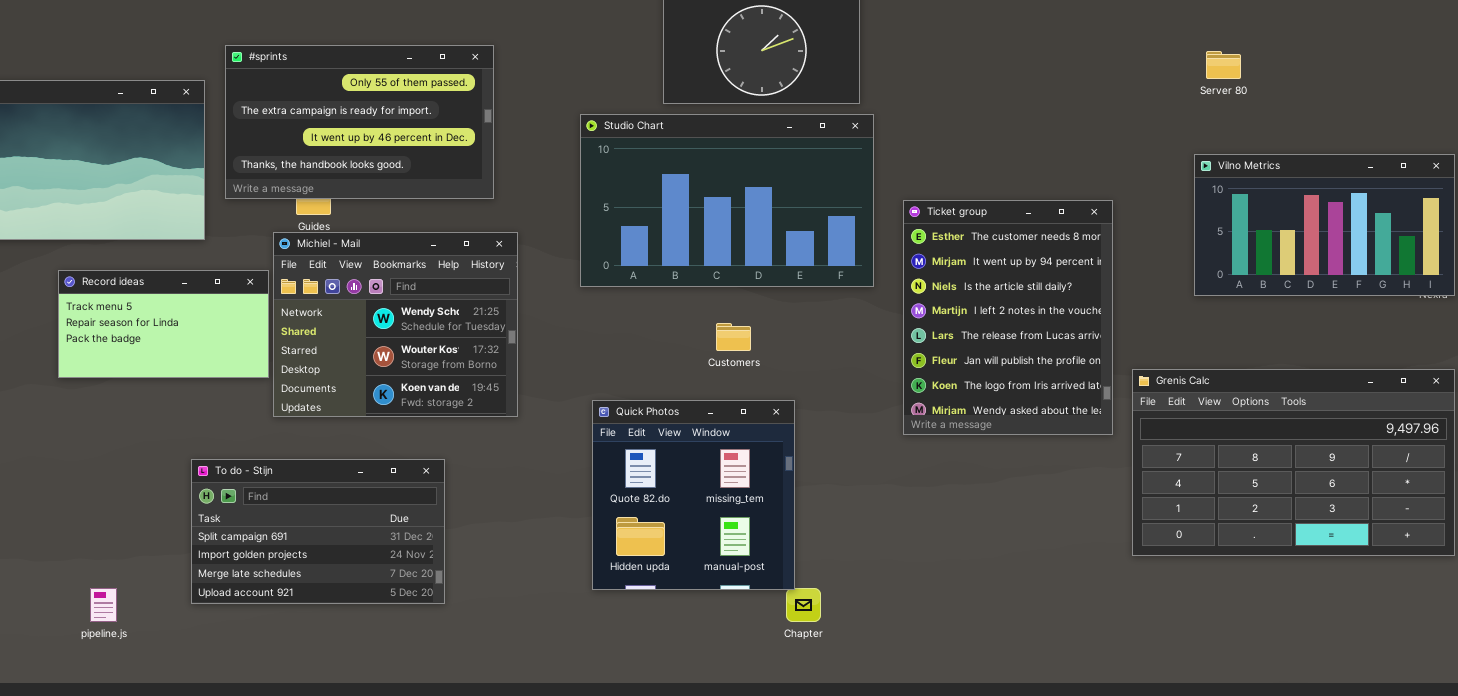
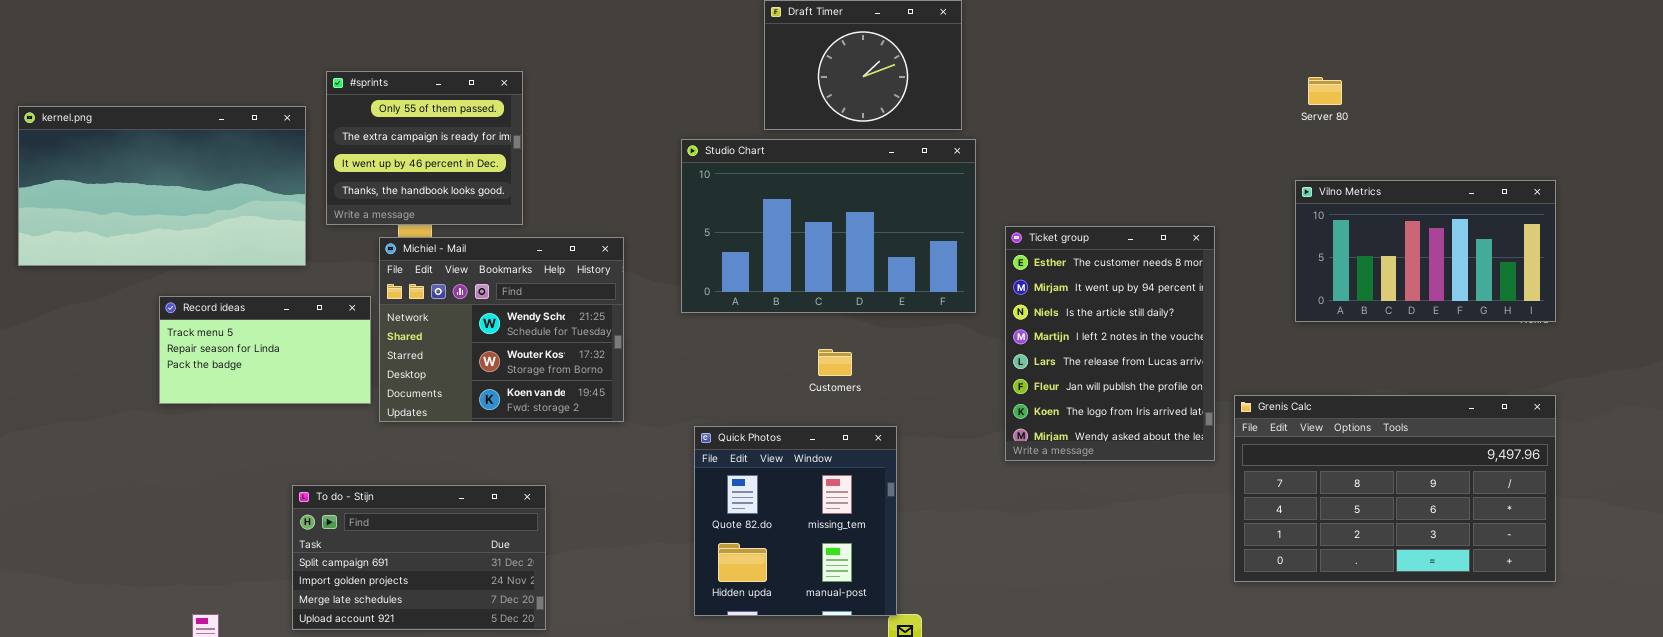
#sprints: [225,45,494,199] -> [326,71,523,225], resized
Michiel - Mail: [273,232,518,417] -> [379,237,624,422], moved

